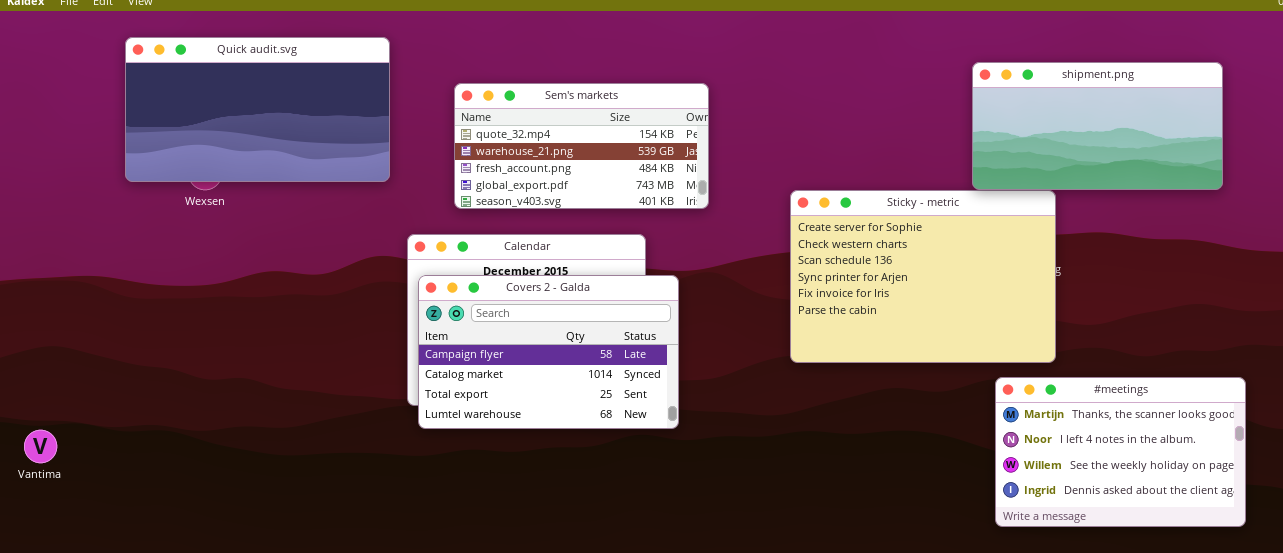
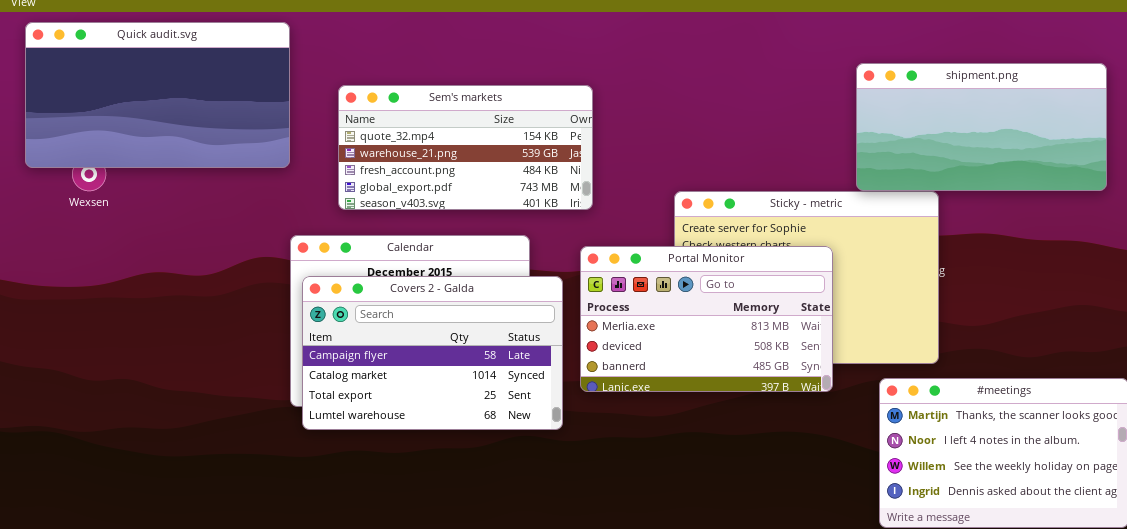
Quick audit.svg: [125,37,390,182] -> [25,22,290,168], moved
Portal Monitor: none -> [580,246,833,392], opened

